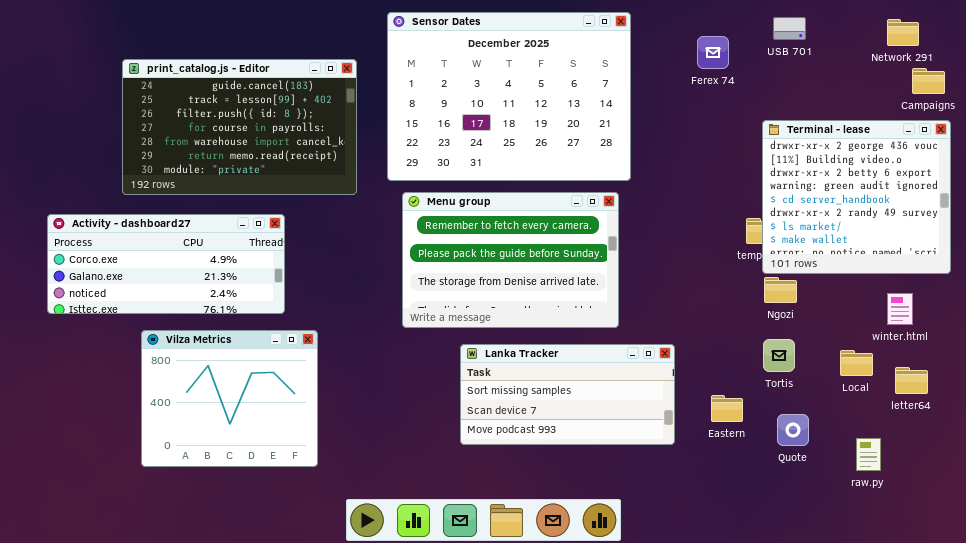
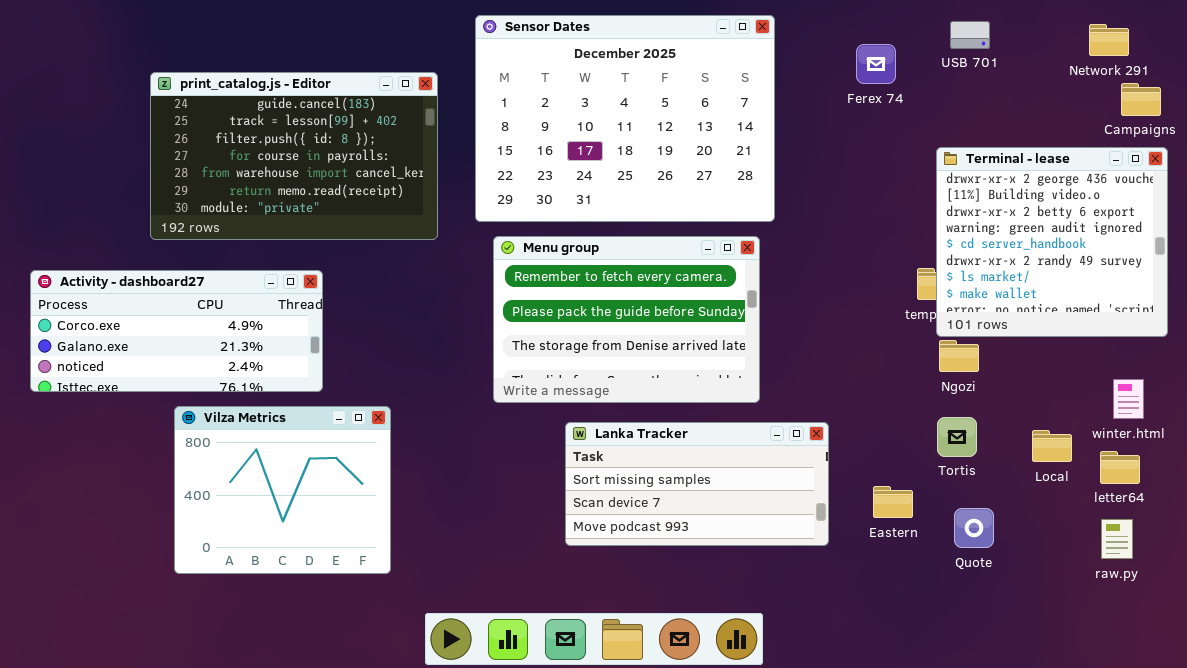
Activity - dashboard27: [47,214,285,314] -> [30,270,323,392], moved
winter.html: [887,293,913,325] -> [1113,379,1144,419], moved
raw.py: [856,438,881,471] -> [1101,519,1133,559], moved

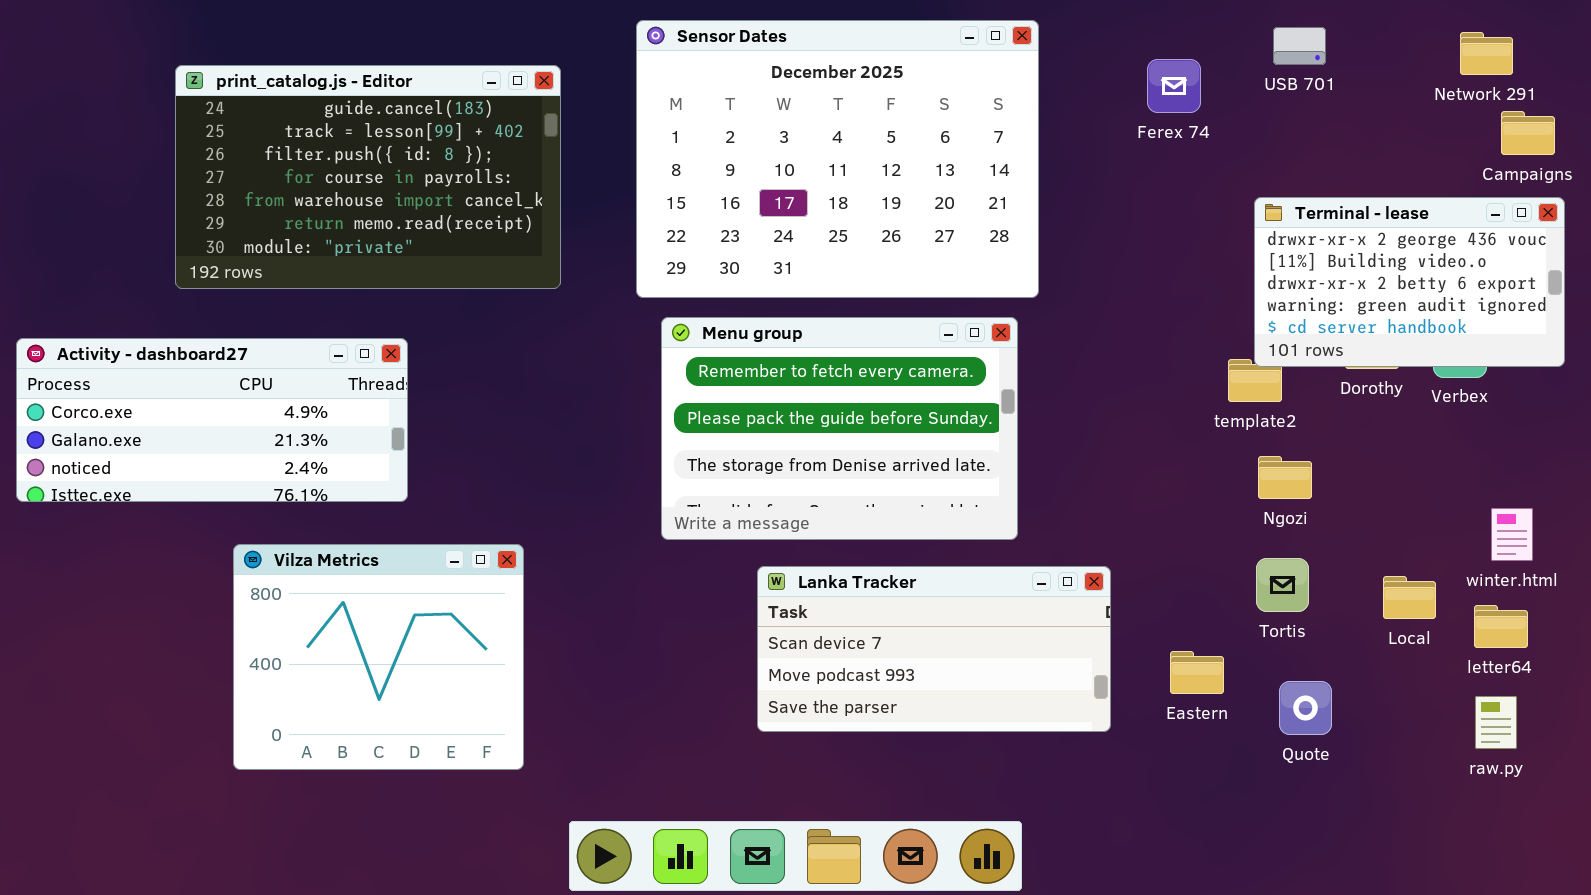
print_catalog.js - Editor: [150,72,438,240] -> [175,65,561,289], moved
Terminal - lease: [936,147,1168,337] -> [1254,197,1565,367], resized
Activity - dashboard27: [30,270,323,392] -> [16,338,408,502], moved
Lanka Tracker: [565,422,829,546] -> [757,566,1111,732], scrolled down 1 row

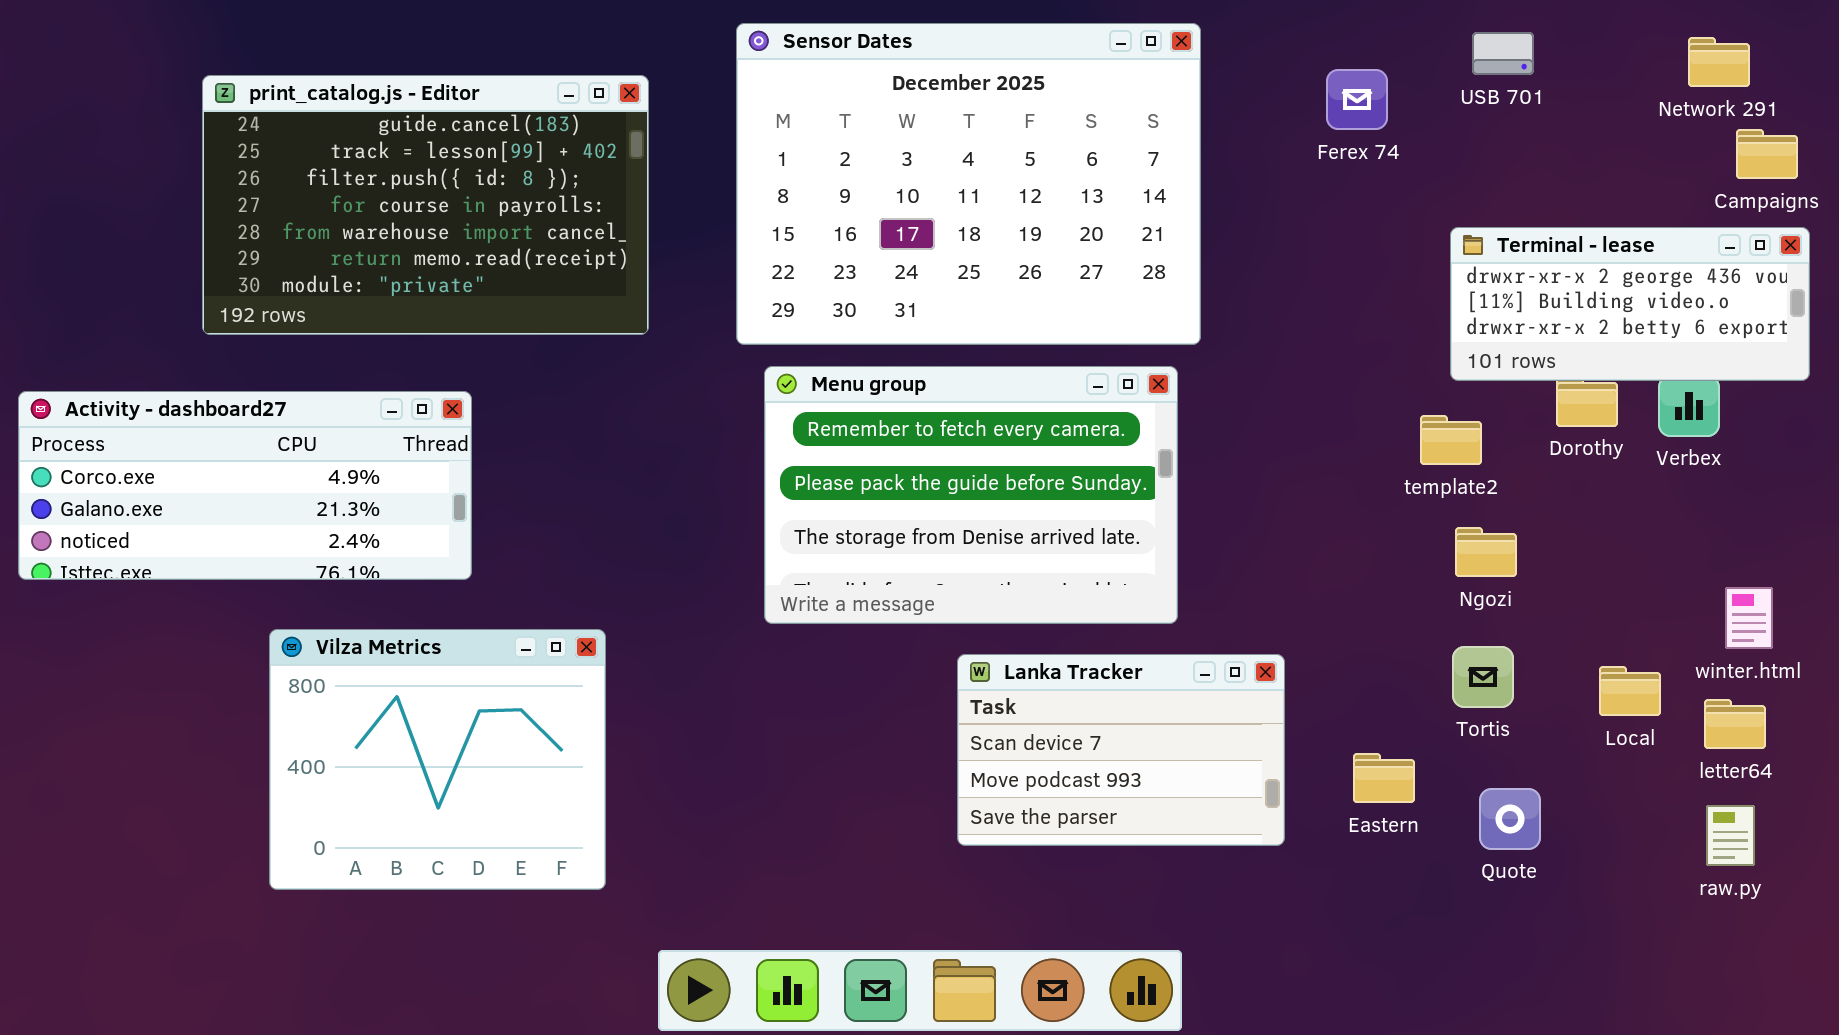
Terminal - lease: [1254,197,1565,367] -> [1450,227,1810,381], resized
Lanka Tracker: [757,566,1111,732] -> [957,654,1285,846], resized

